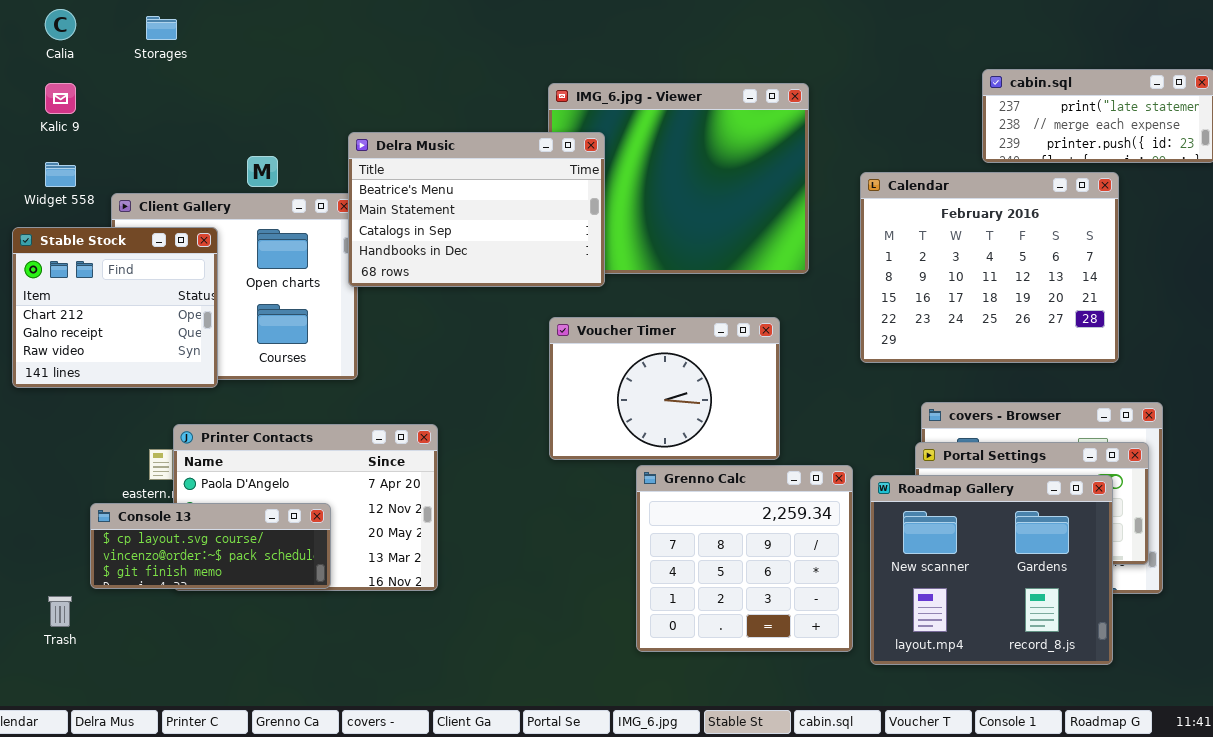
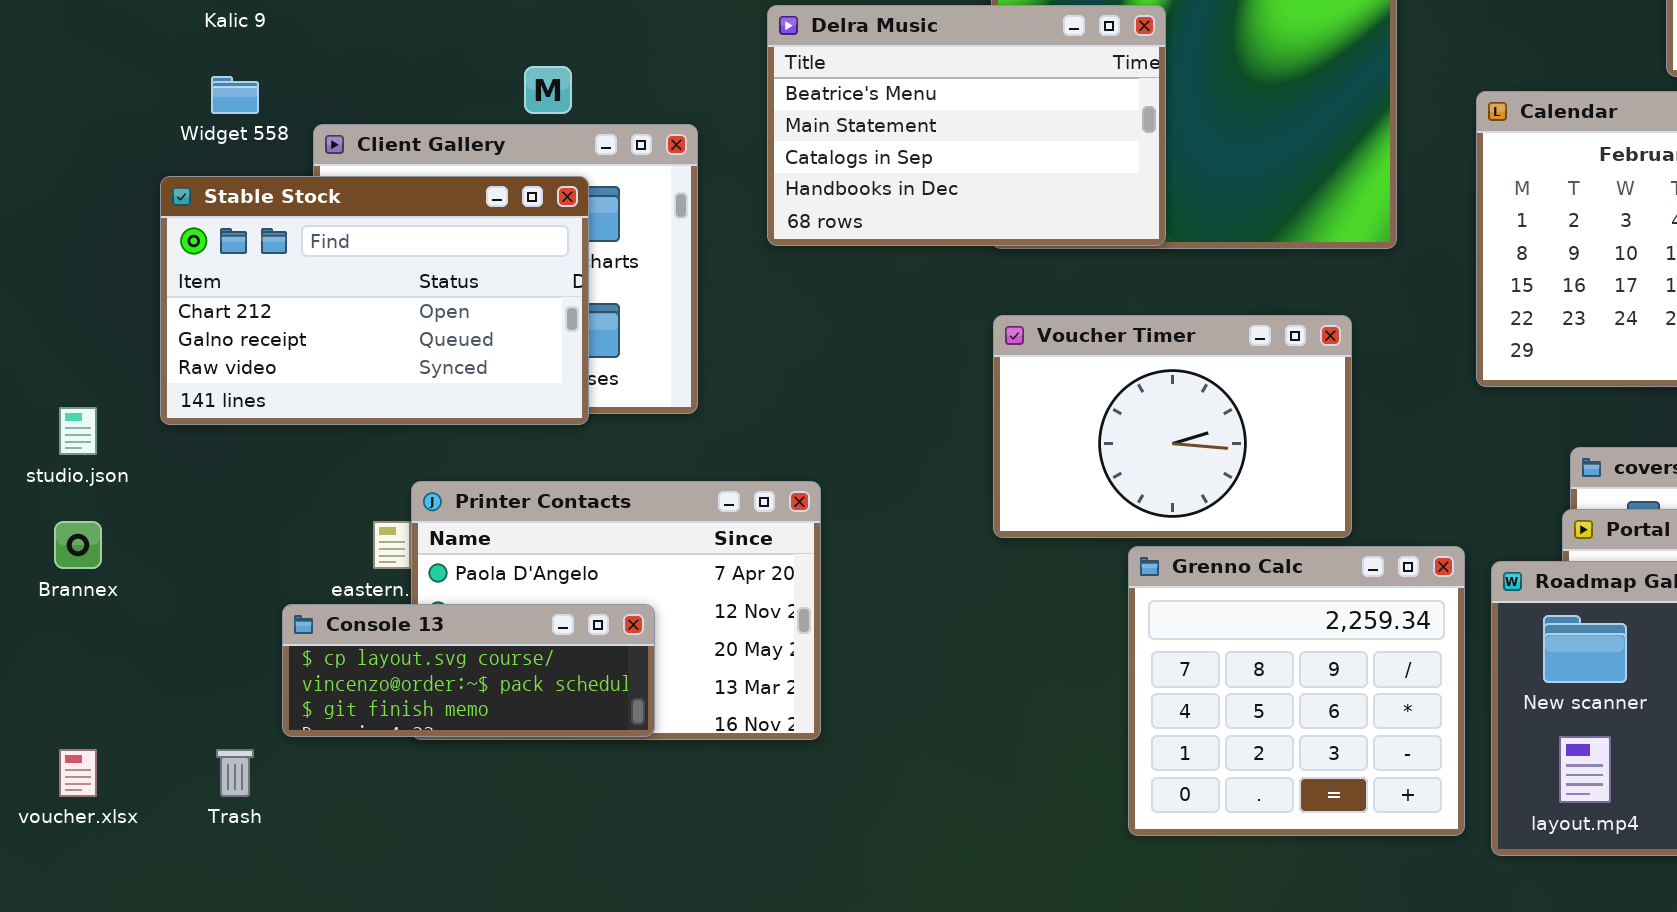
Delra Music: [348,132,605,287] -> [767,5,1166,246], moved
Stable Stock: [12,227,218,388] -> [160,176,589,425], resized

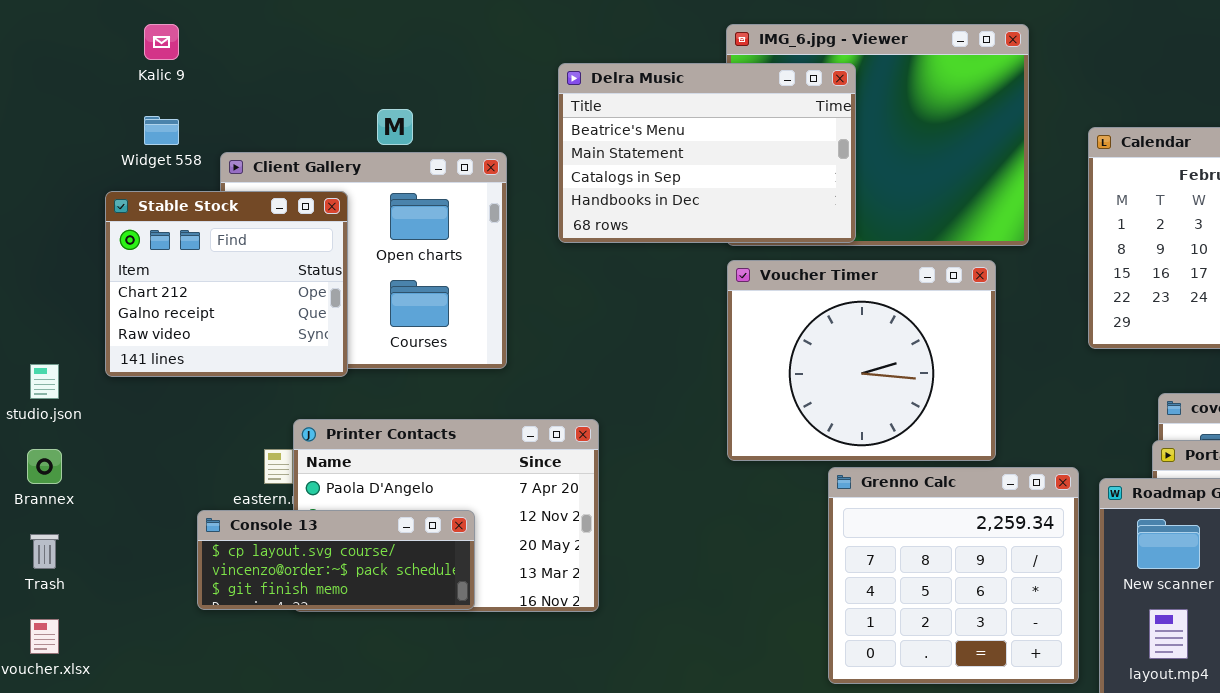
Stable Stock: [160,176,589,425] -> [105,191,348,377], resized
Voucher Timer: [993,315,1352,538] -> [727,260,996,461], resized
Trash: [216,749,254,797] -> [30,534,59,569], moved

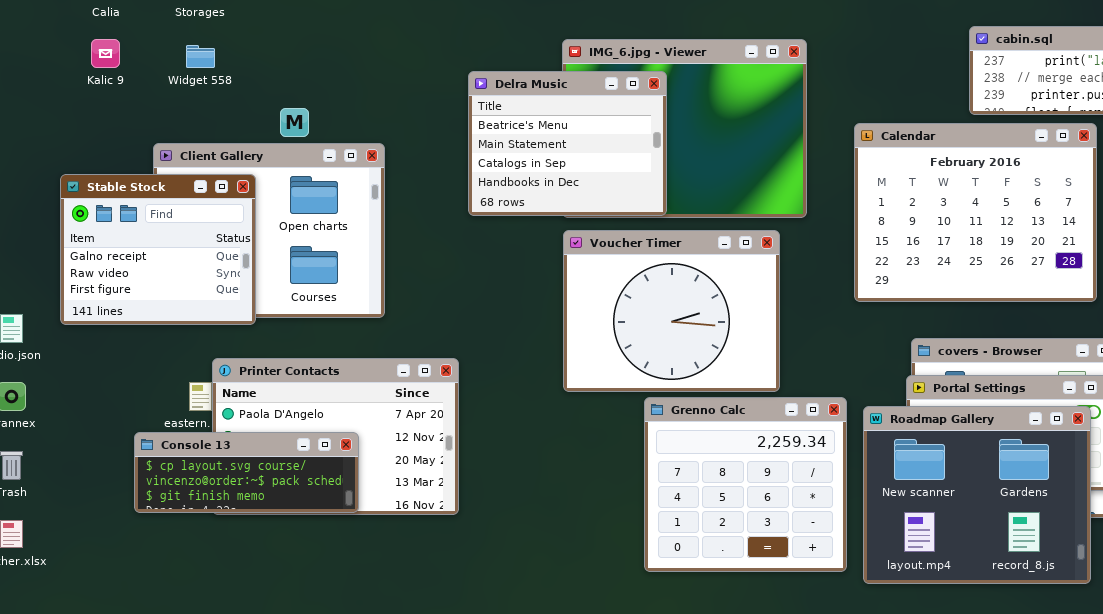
Delra Music: [558,63,856,243] -> [468,71,667,216], resized
Widget 558: [144,116,179,145] -> [186,45,215,68], moved
Stable Stock: [105,191,348,377] -> [60,174,256,325], scrolled down 1 row

